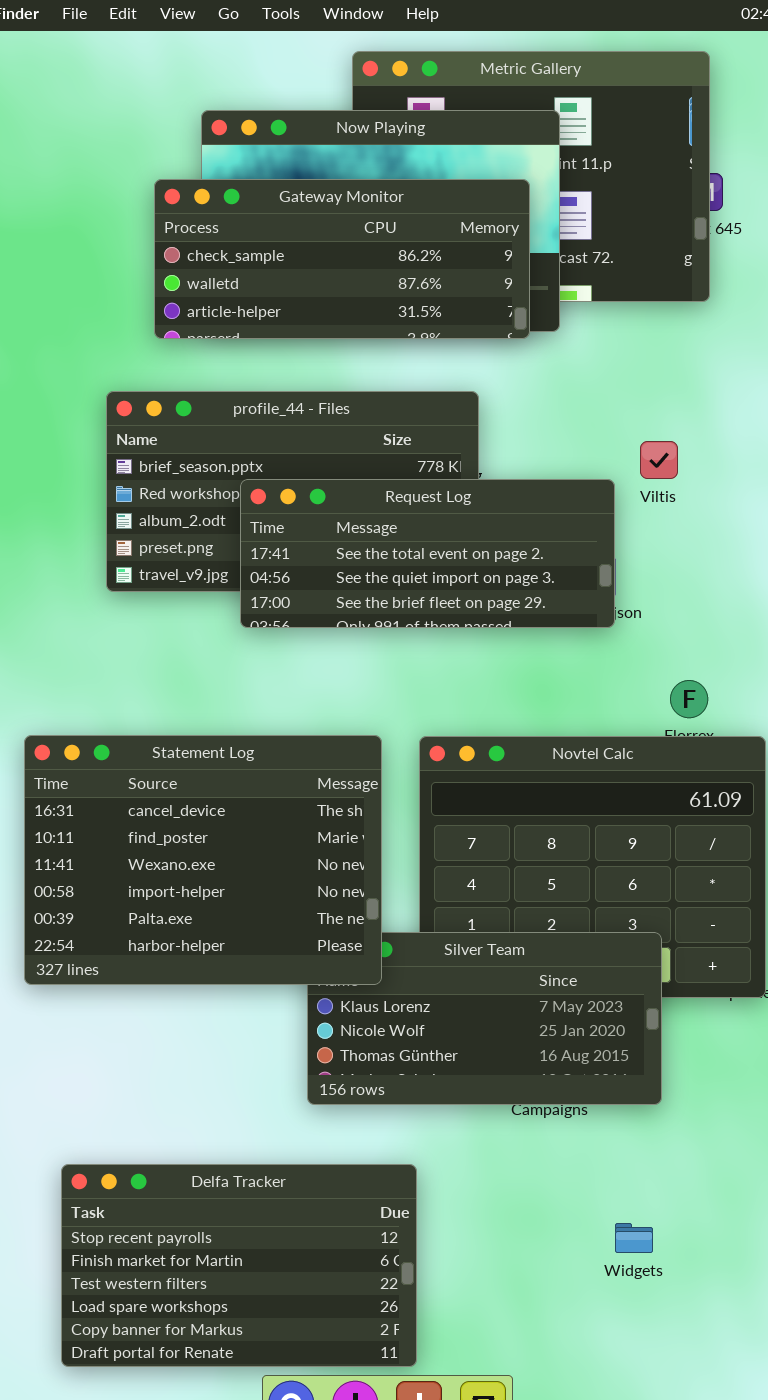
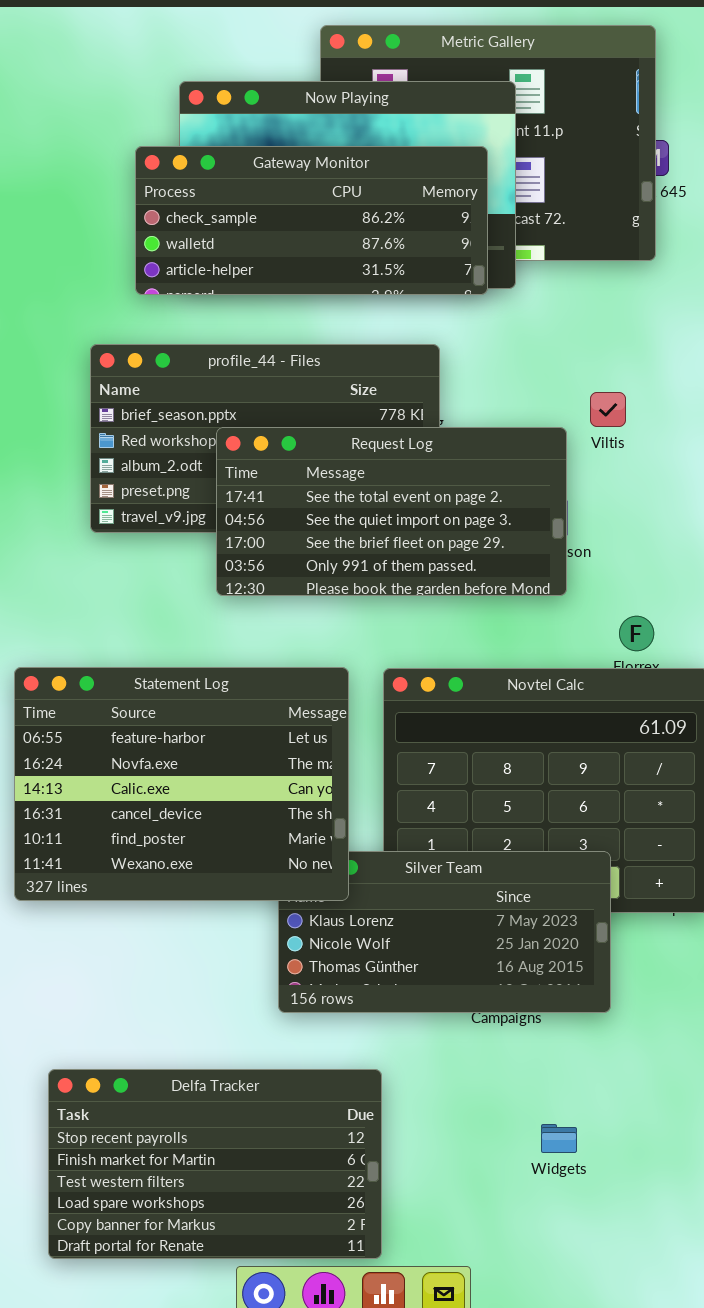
Request Log: [240,479,615,628] -> [216,427,567,596], resized
Statement Log: [24,735,382,985] -> [14,667,349,901], scrolled up 3 rows
Widgets: [615,1223,653,1253] -> [541,1124,577,1153], moved

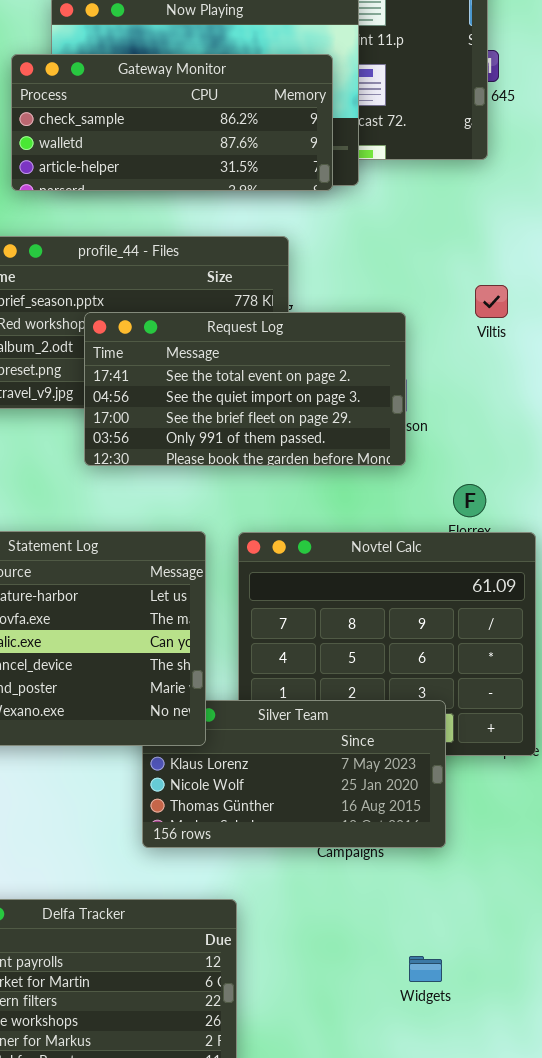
Viltis: [590,392,626,427] -> [475,285,508,318], moved
Widgets: [541,1124,577,1153] -> [409,956,442,982], moved

